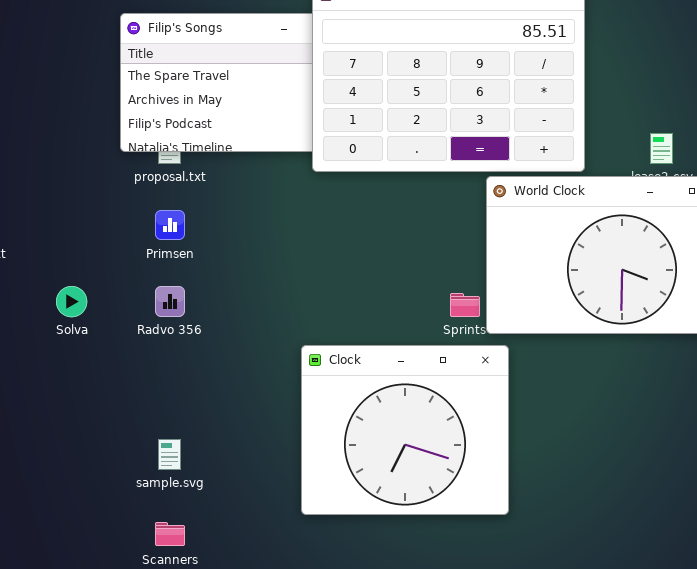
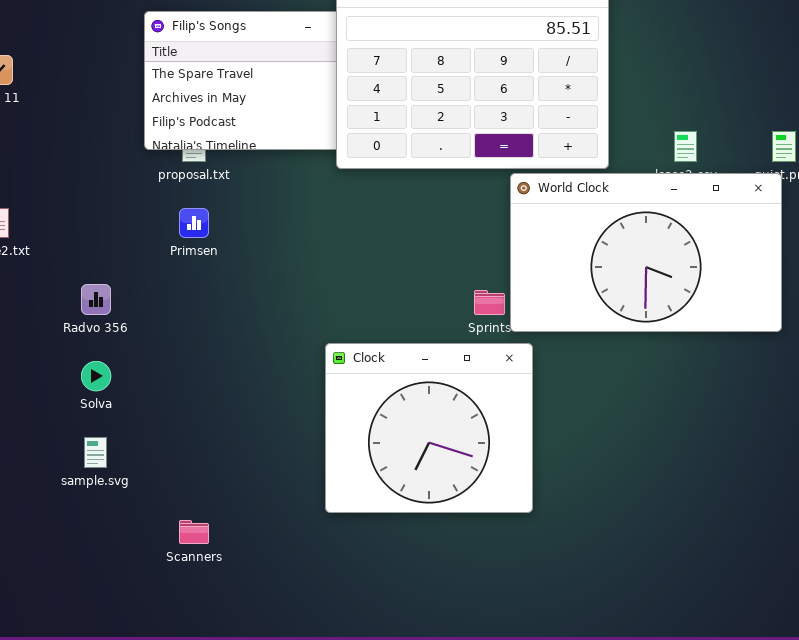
Solva: [56,286,87,317] -> [81,361,111,391], moved
Radvo 356: [155,286,185,317] -> [81,284,111,315], moved
sample.svg: [158,439,181,470] -> [84,437,107,468], moved

